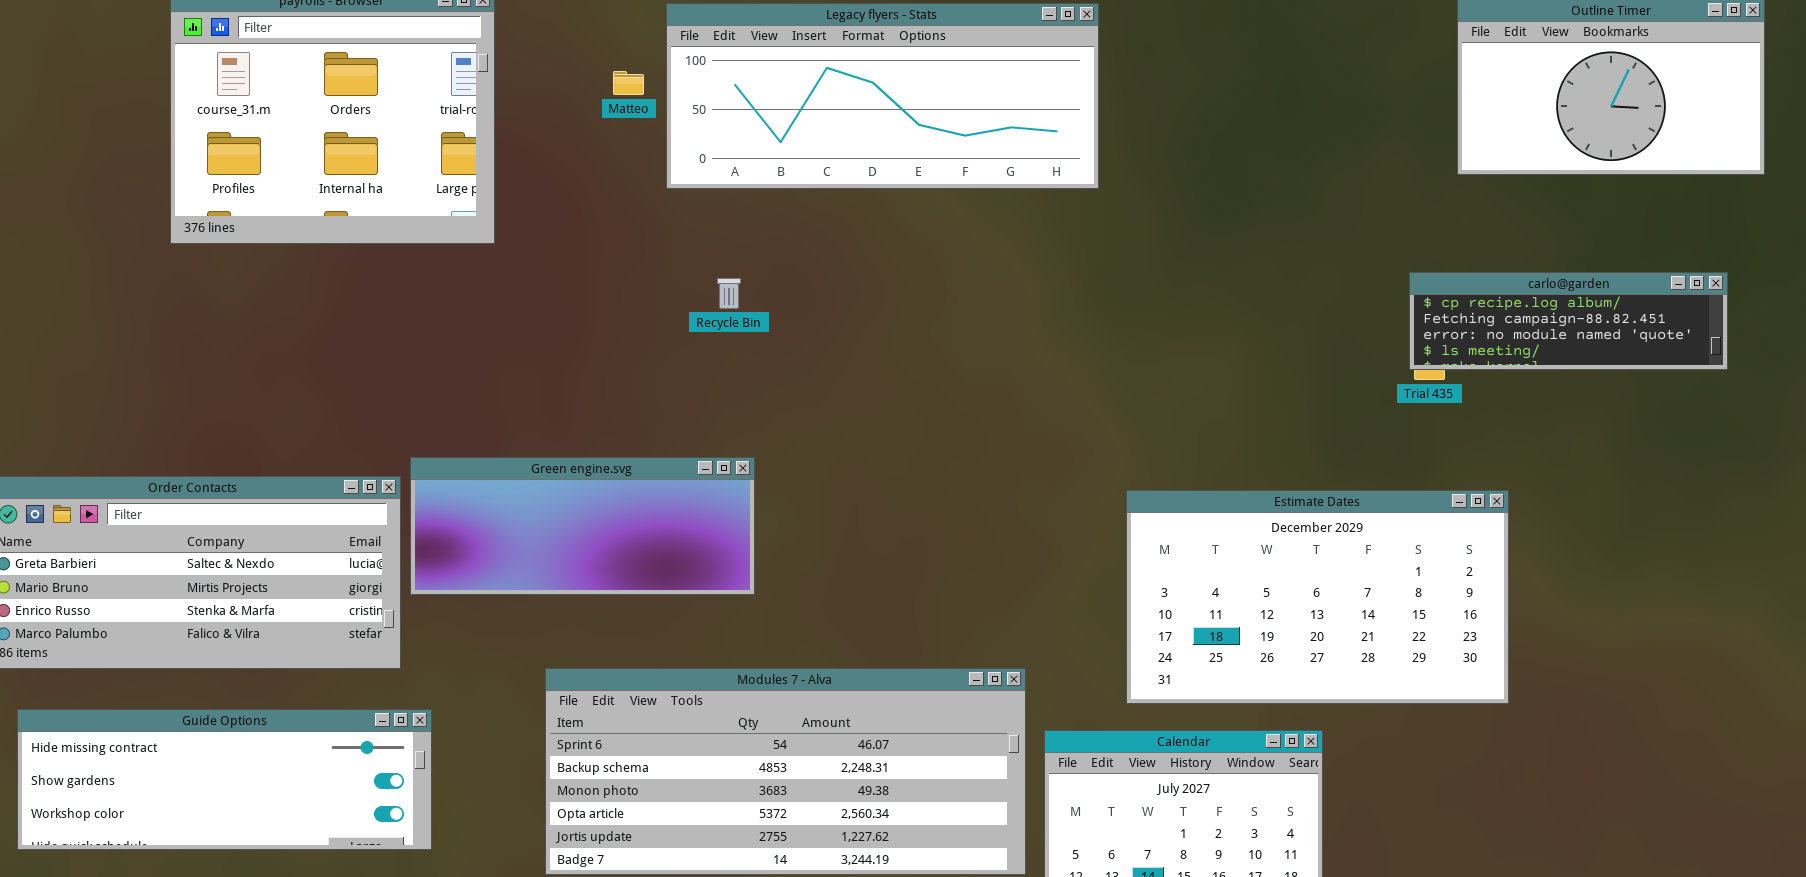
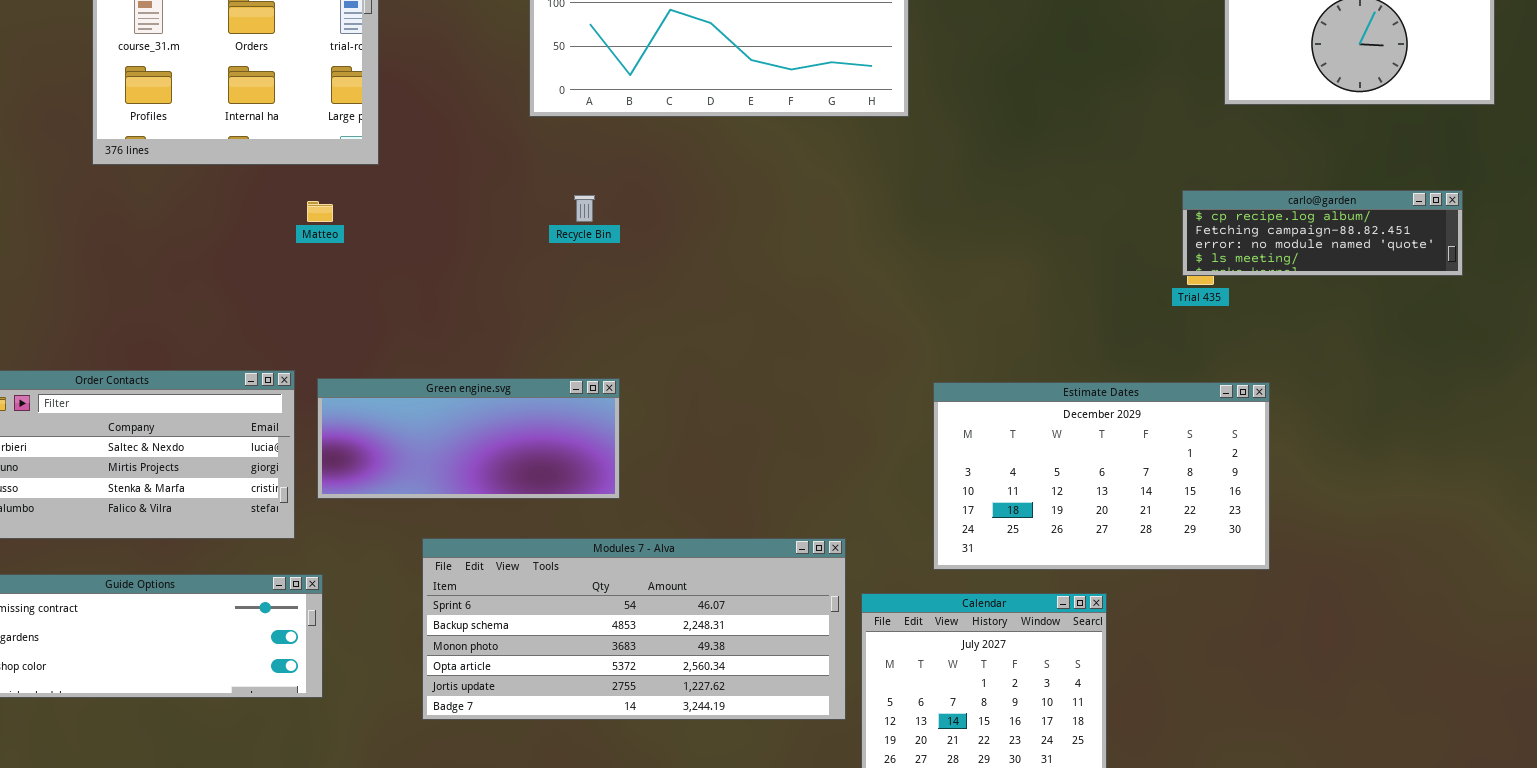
Matteo: [613,71,644,95] -> [307,201,333,222], moved
Green engine.svg: [410,457,755,595] -> [317,378,620,499], moved

